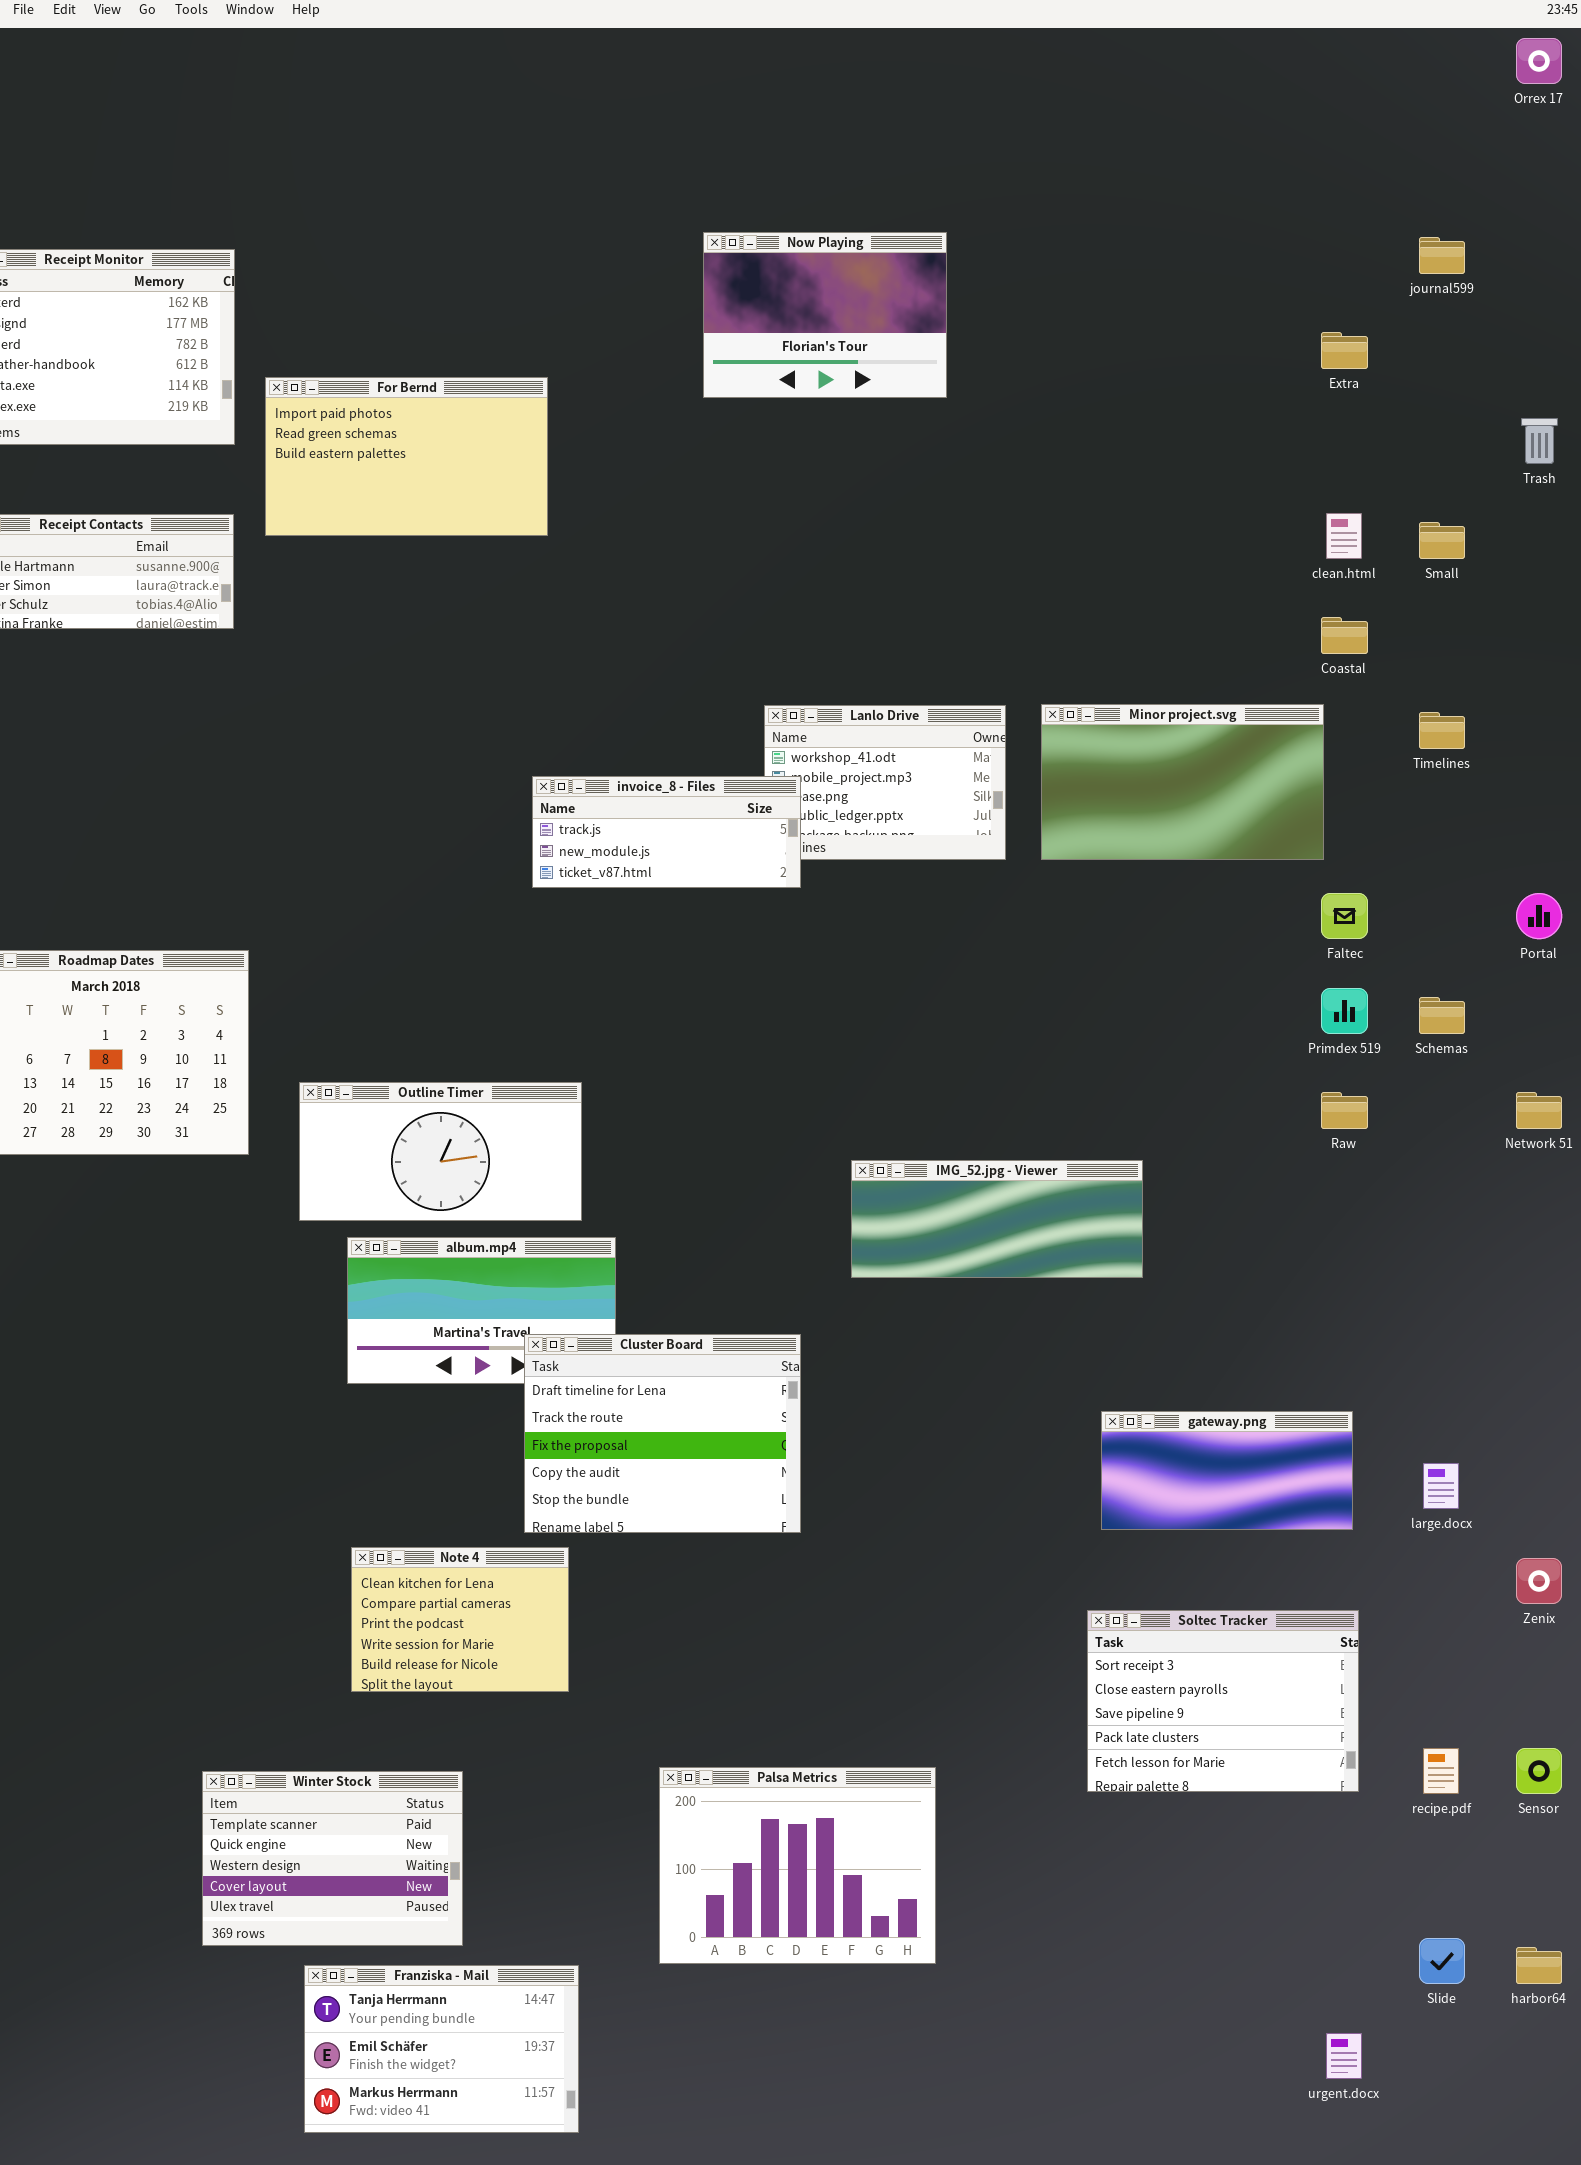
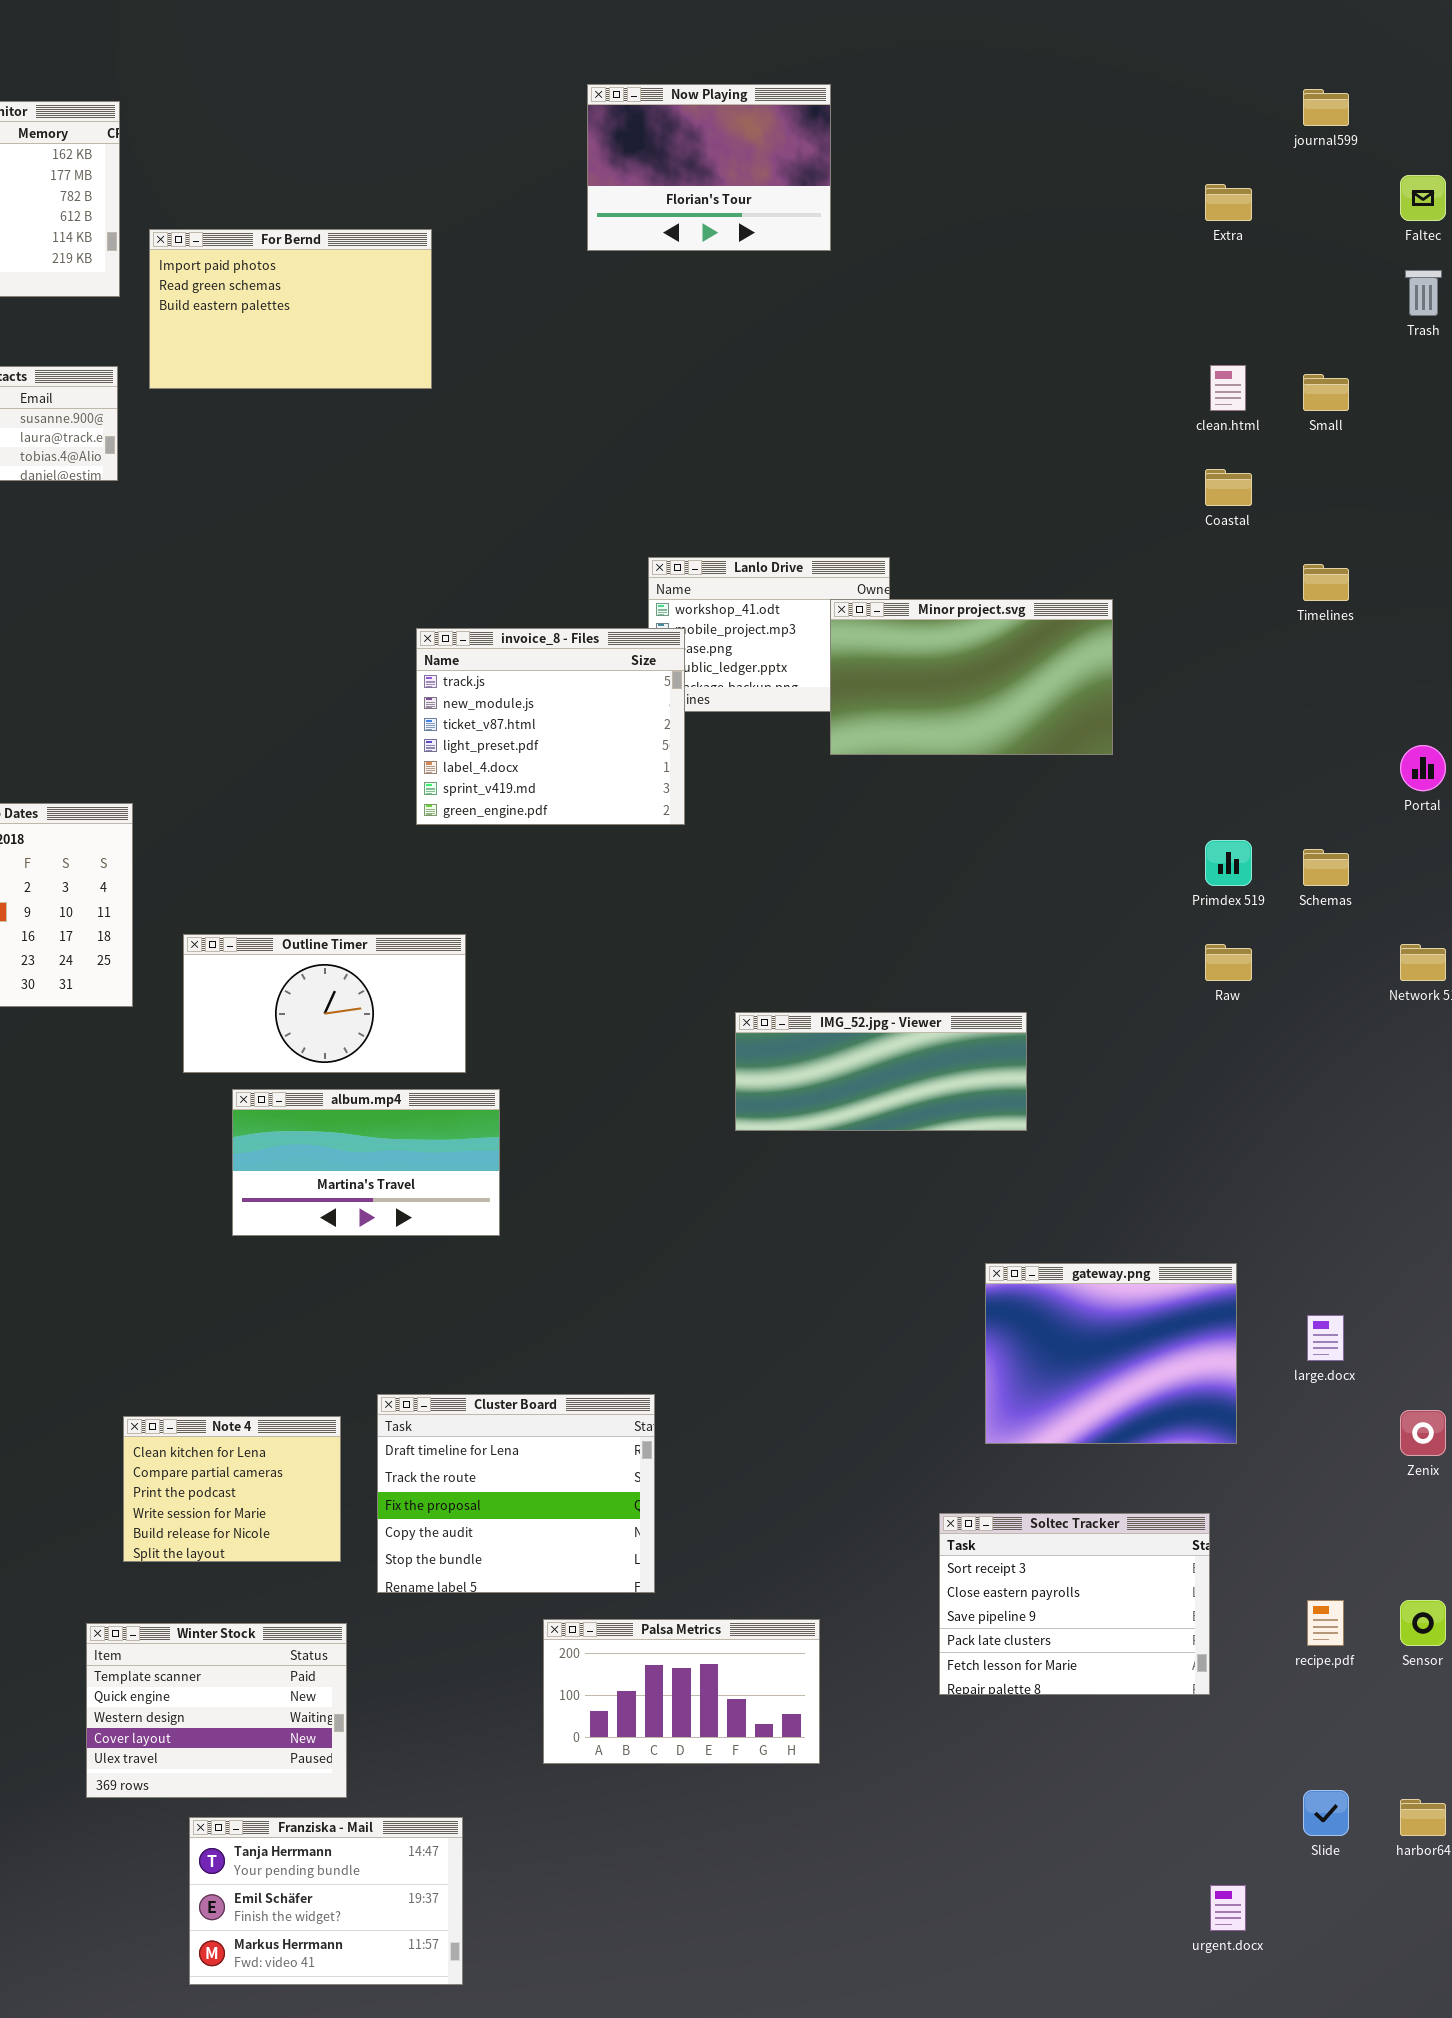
Minor project.svg: [1041,704,1324,860] -> [830,599,1113,755], moved
invoice_8 - Files: [532,776,801,888] -> [416,628,685,825], resized
Faltec: [1321,893,1368,939] -> [1400,175,1446,221], moved
Cluster Board: [524,1334,801,1533] -> [377,1394,655,1593], moved
gateway.png: [1101,1411,1353,1530] -> [985,1263,1237,1444], resized
Note 4: [351,1547,569,1692] -> [123,1416,341,1562], moved
Soltec Tracker: [1087,1610,1359,1792] -> [939,1513,1210,1695], moved
Palsa Metrics: [659,1767,936,1964] -> [543,1619,820,1764], resized

